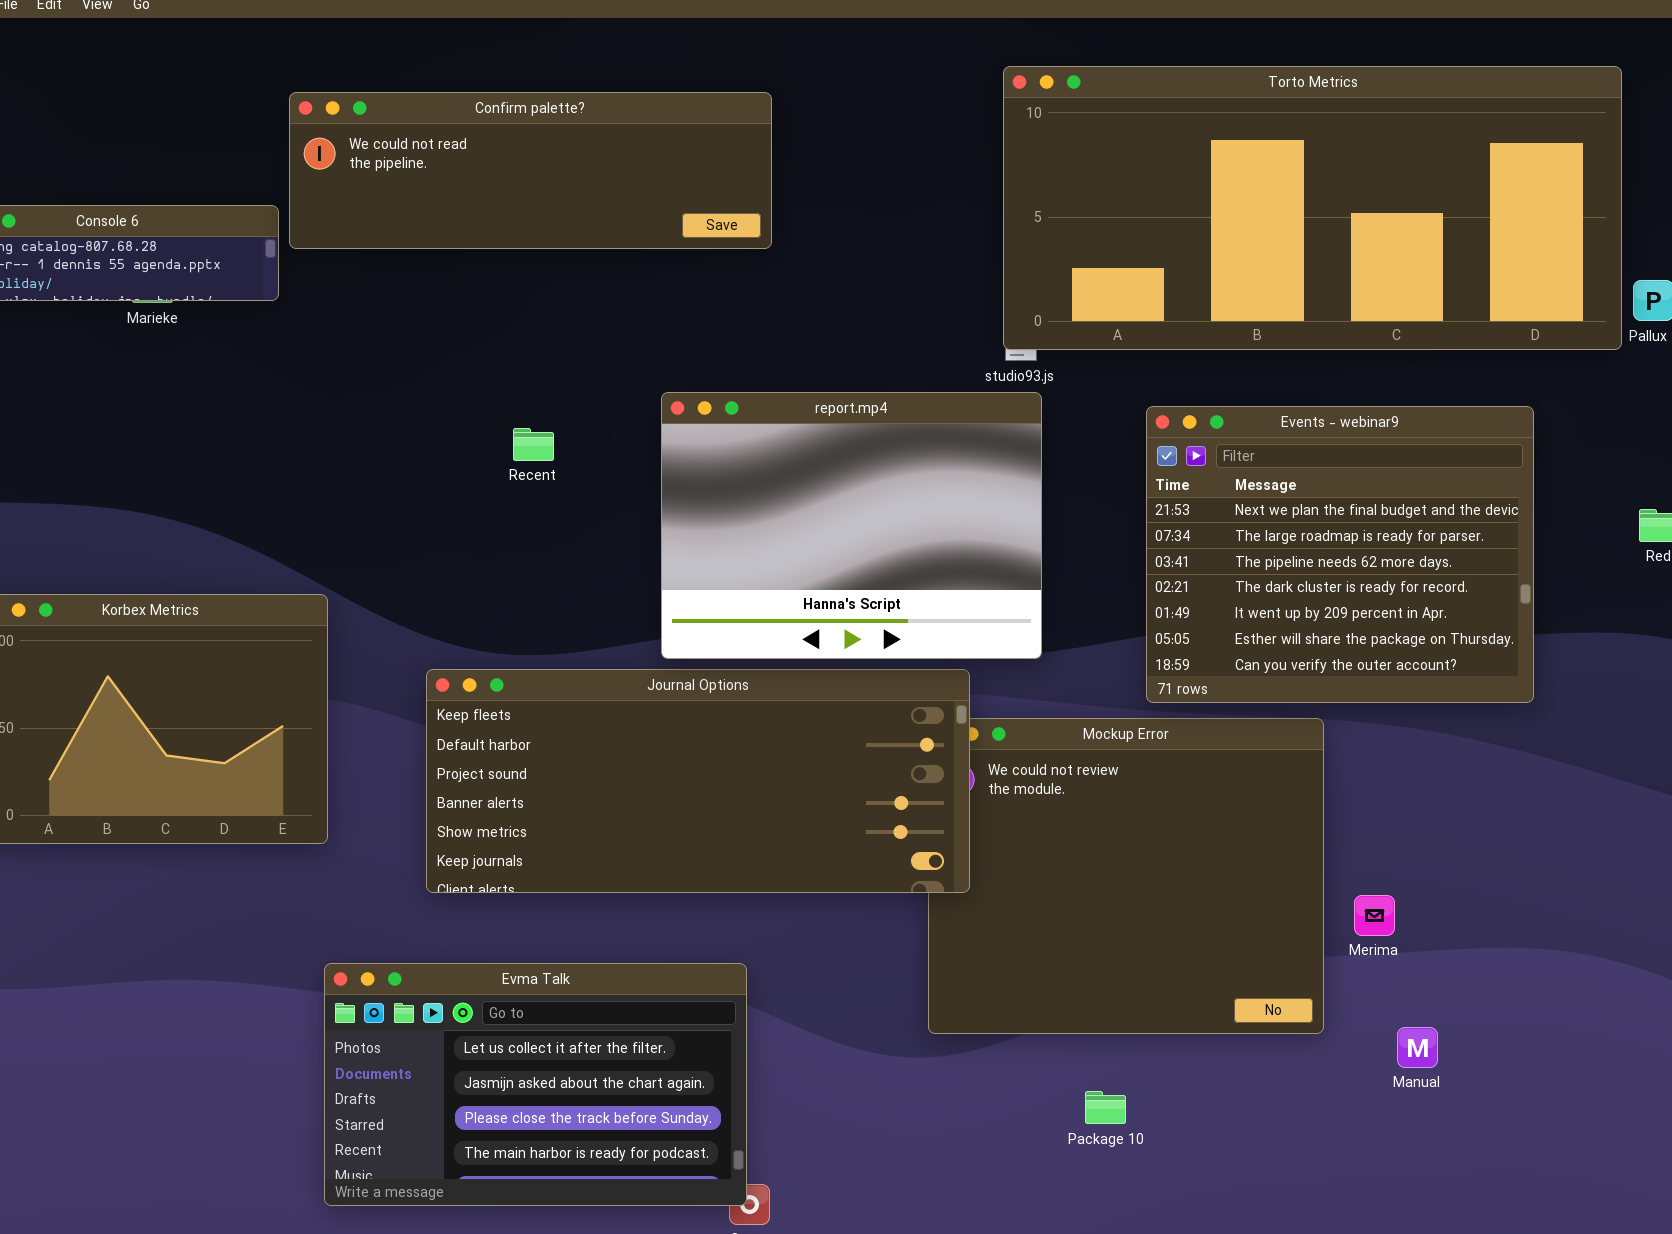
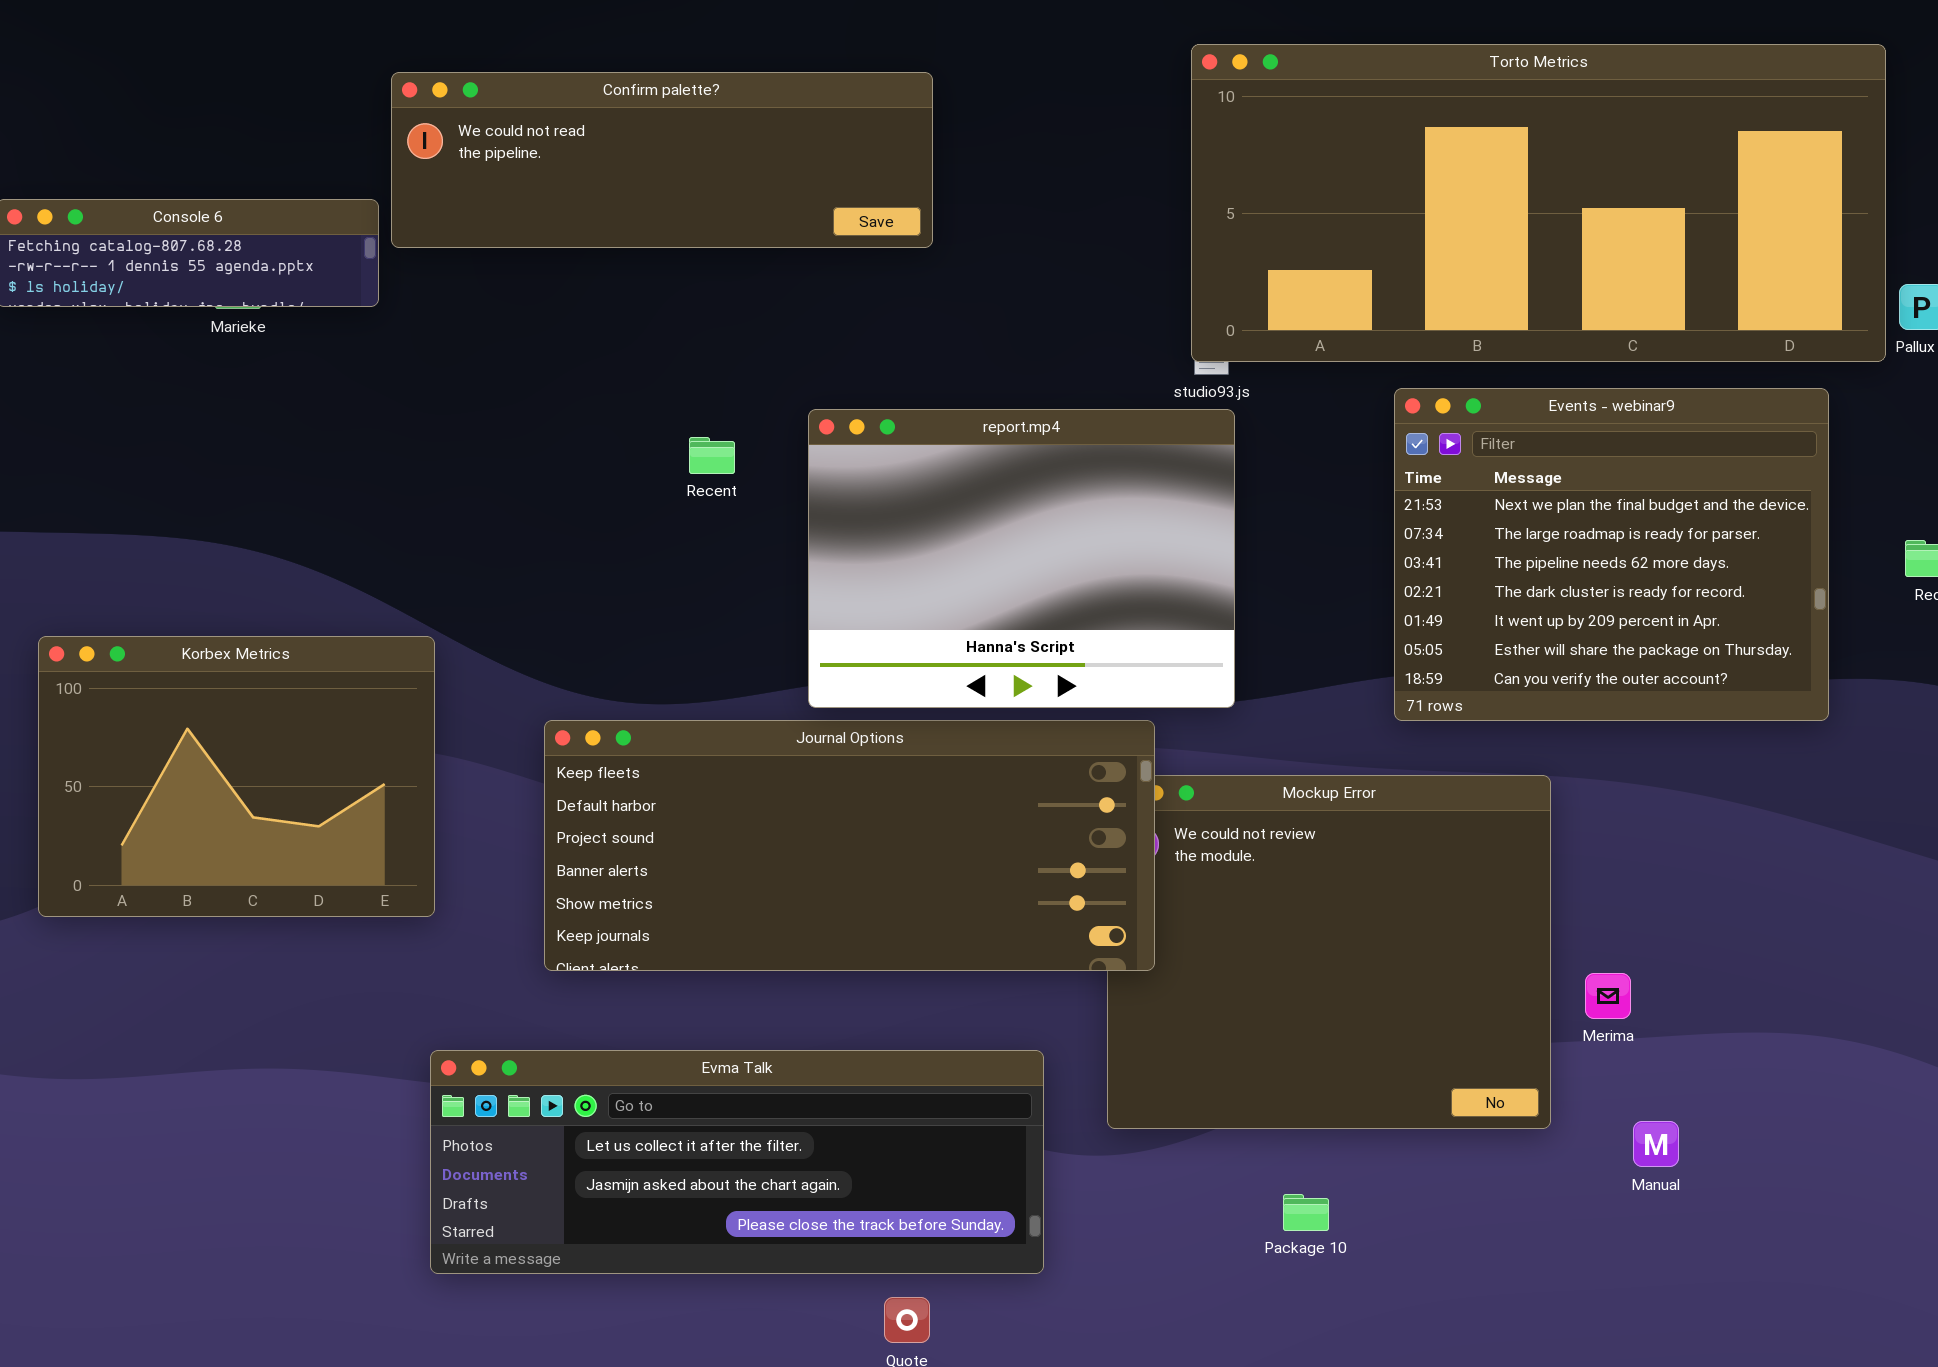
Events - webinar9: [1146,406,1534,703] -> [1394,388,1829,721], moved
Recent: [513,428,554,461] -> [689,437,735,474], moved
Evma Talk: [324,963,747,1206] -> [430,1050,1044,1274], resized

